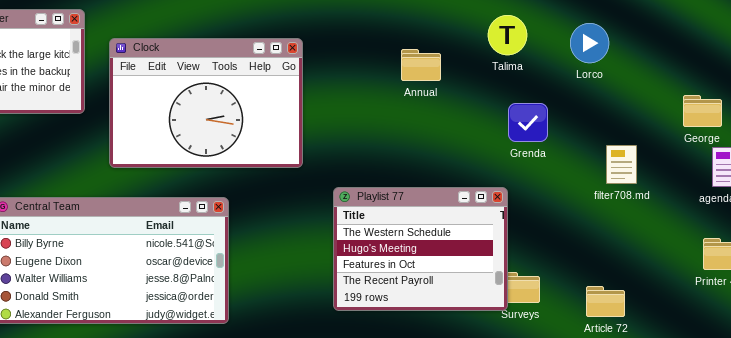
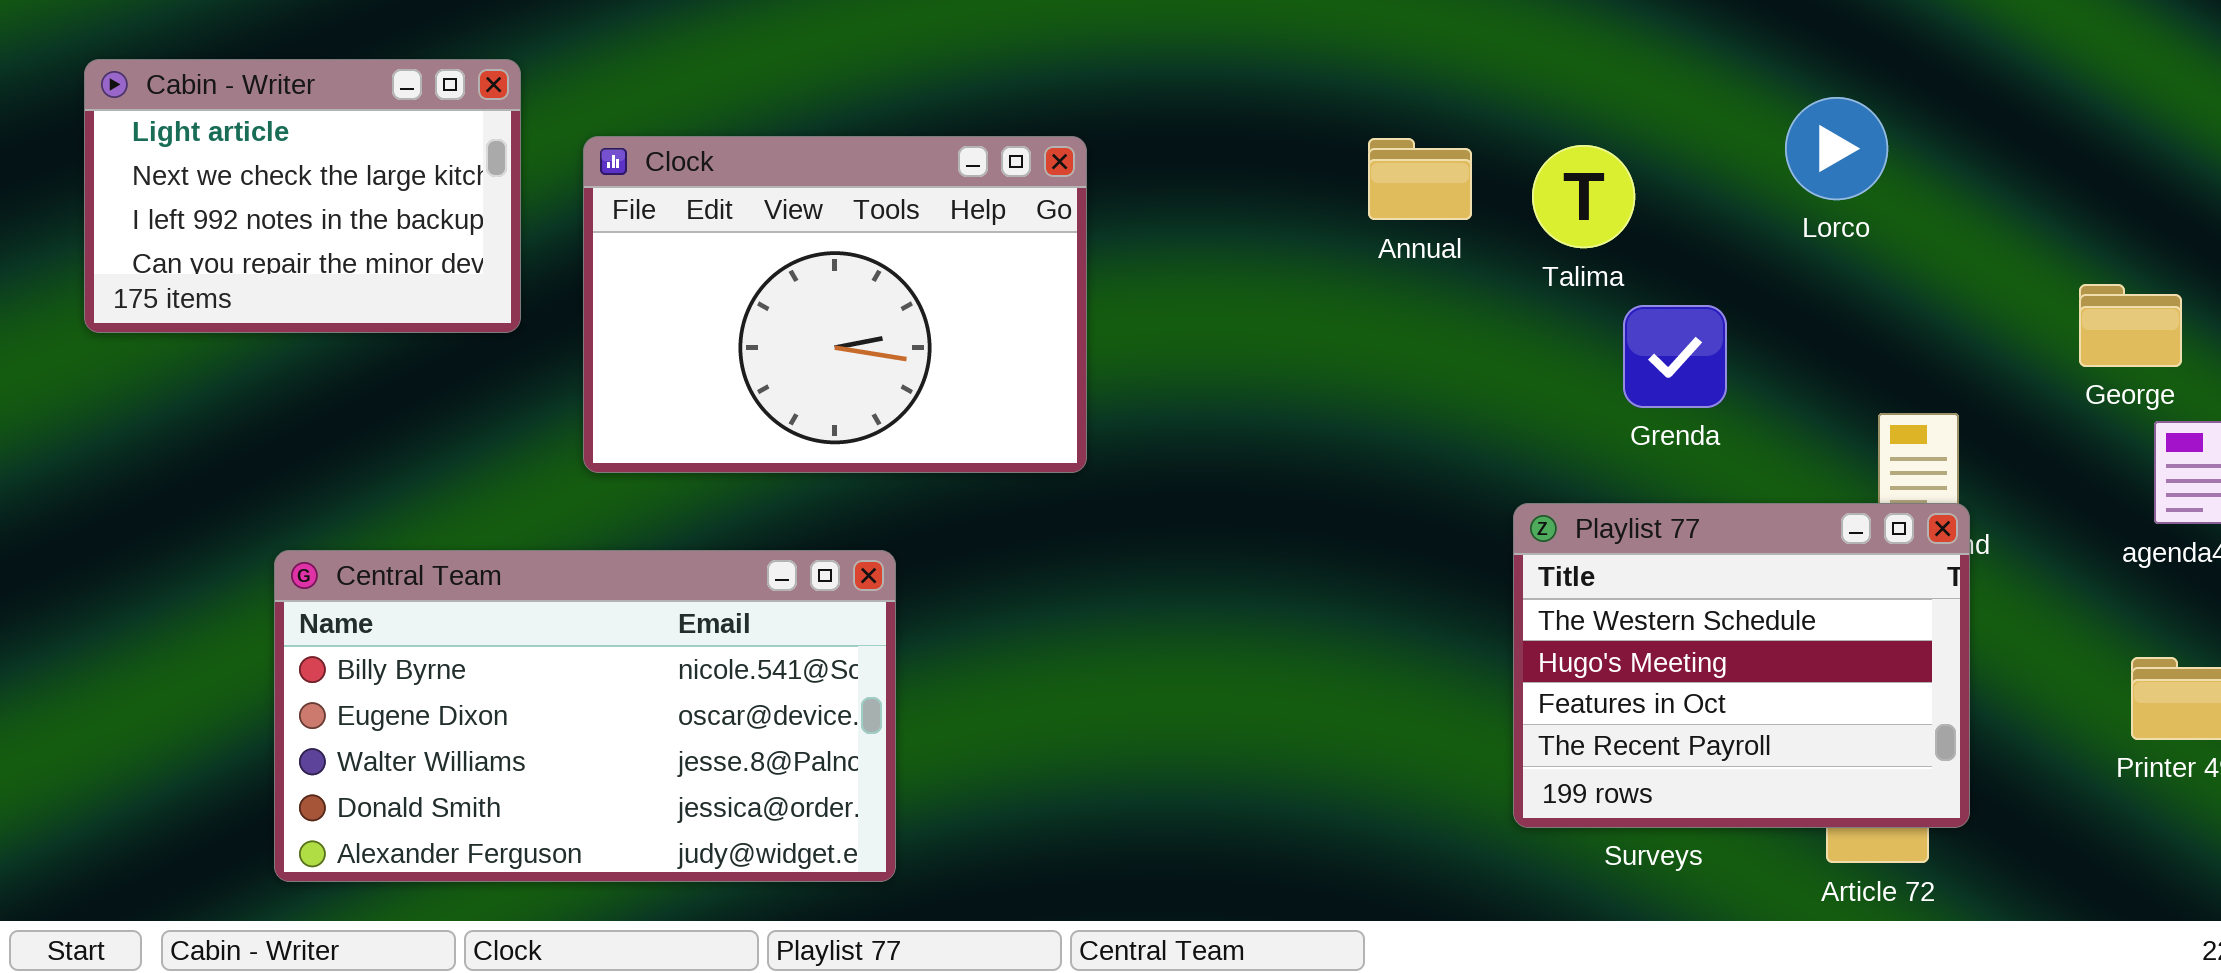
Talima: [488,15,527,55] -> [1532,145,1635,248], moved
Annual: [401,49,441,81] -> [1368,138,1472,220], moved
Playlist 77: [333,187,508,311] -> [1513,503,1970,828], moved

